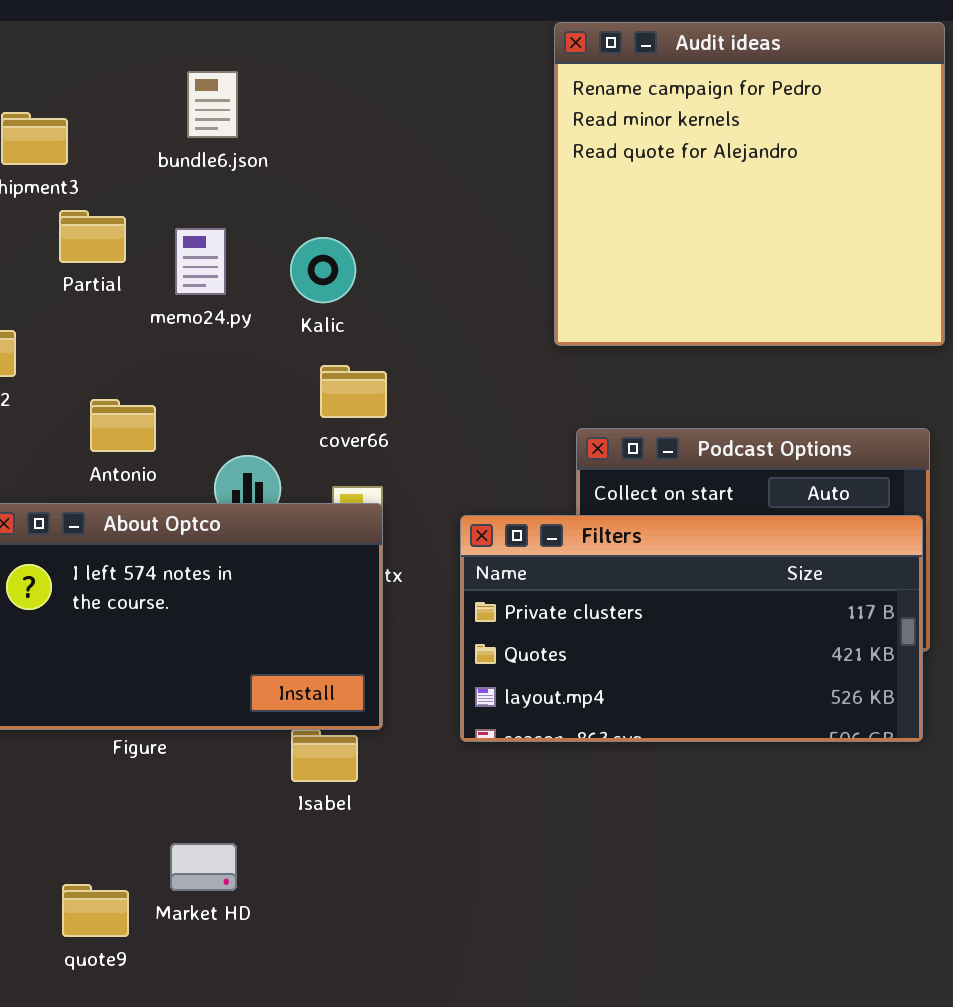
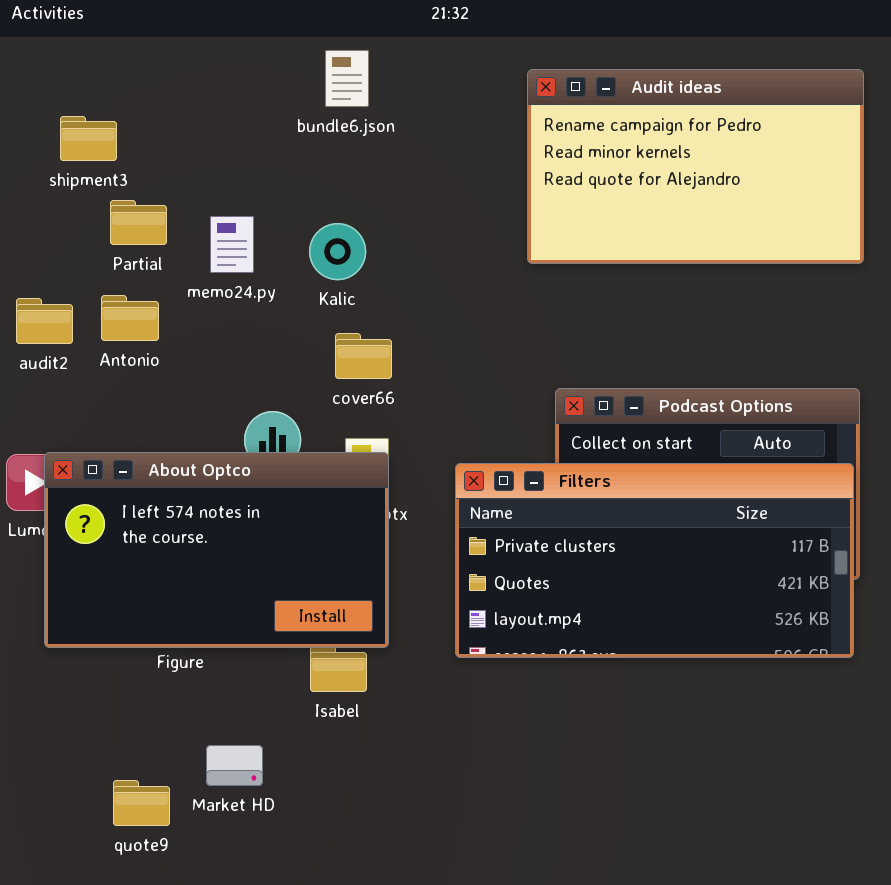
Audit ideas: [554,22,945,346] -> [527,69,864,264], moved, resized
bundle6.json: [187,71,238,138] -> [325,50,369,107], moved
Antonio: [90,399,156,452] -> [101,295,159,341], moved

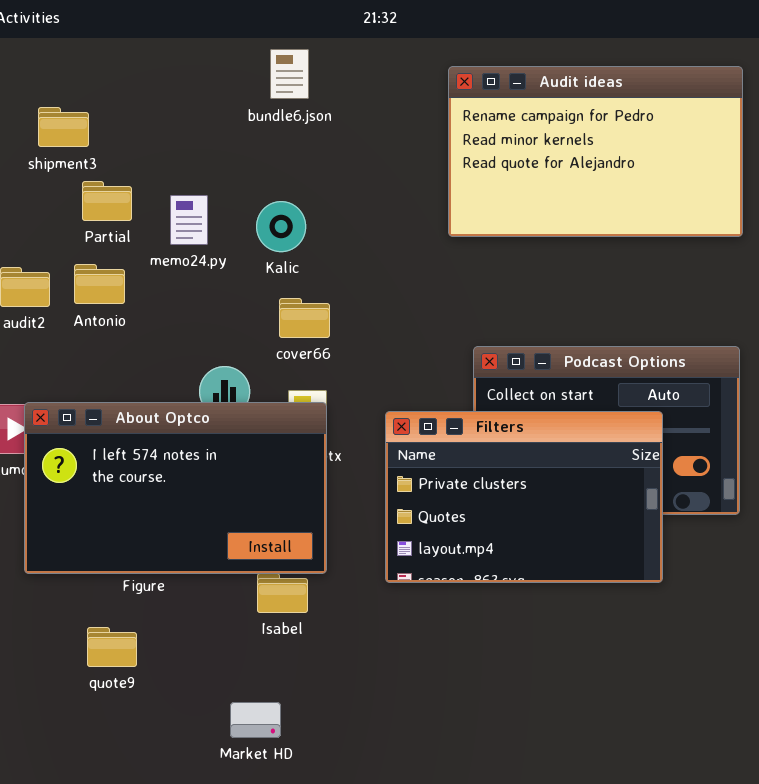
Filters: [455,463,854,658] -> [385,411,663,583], resized
Market HD: [206,745,263,786] -> [230,702,281,738], moved
quote9: [113,780,170,826] -> [87,627,137,667], moved

